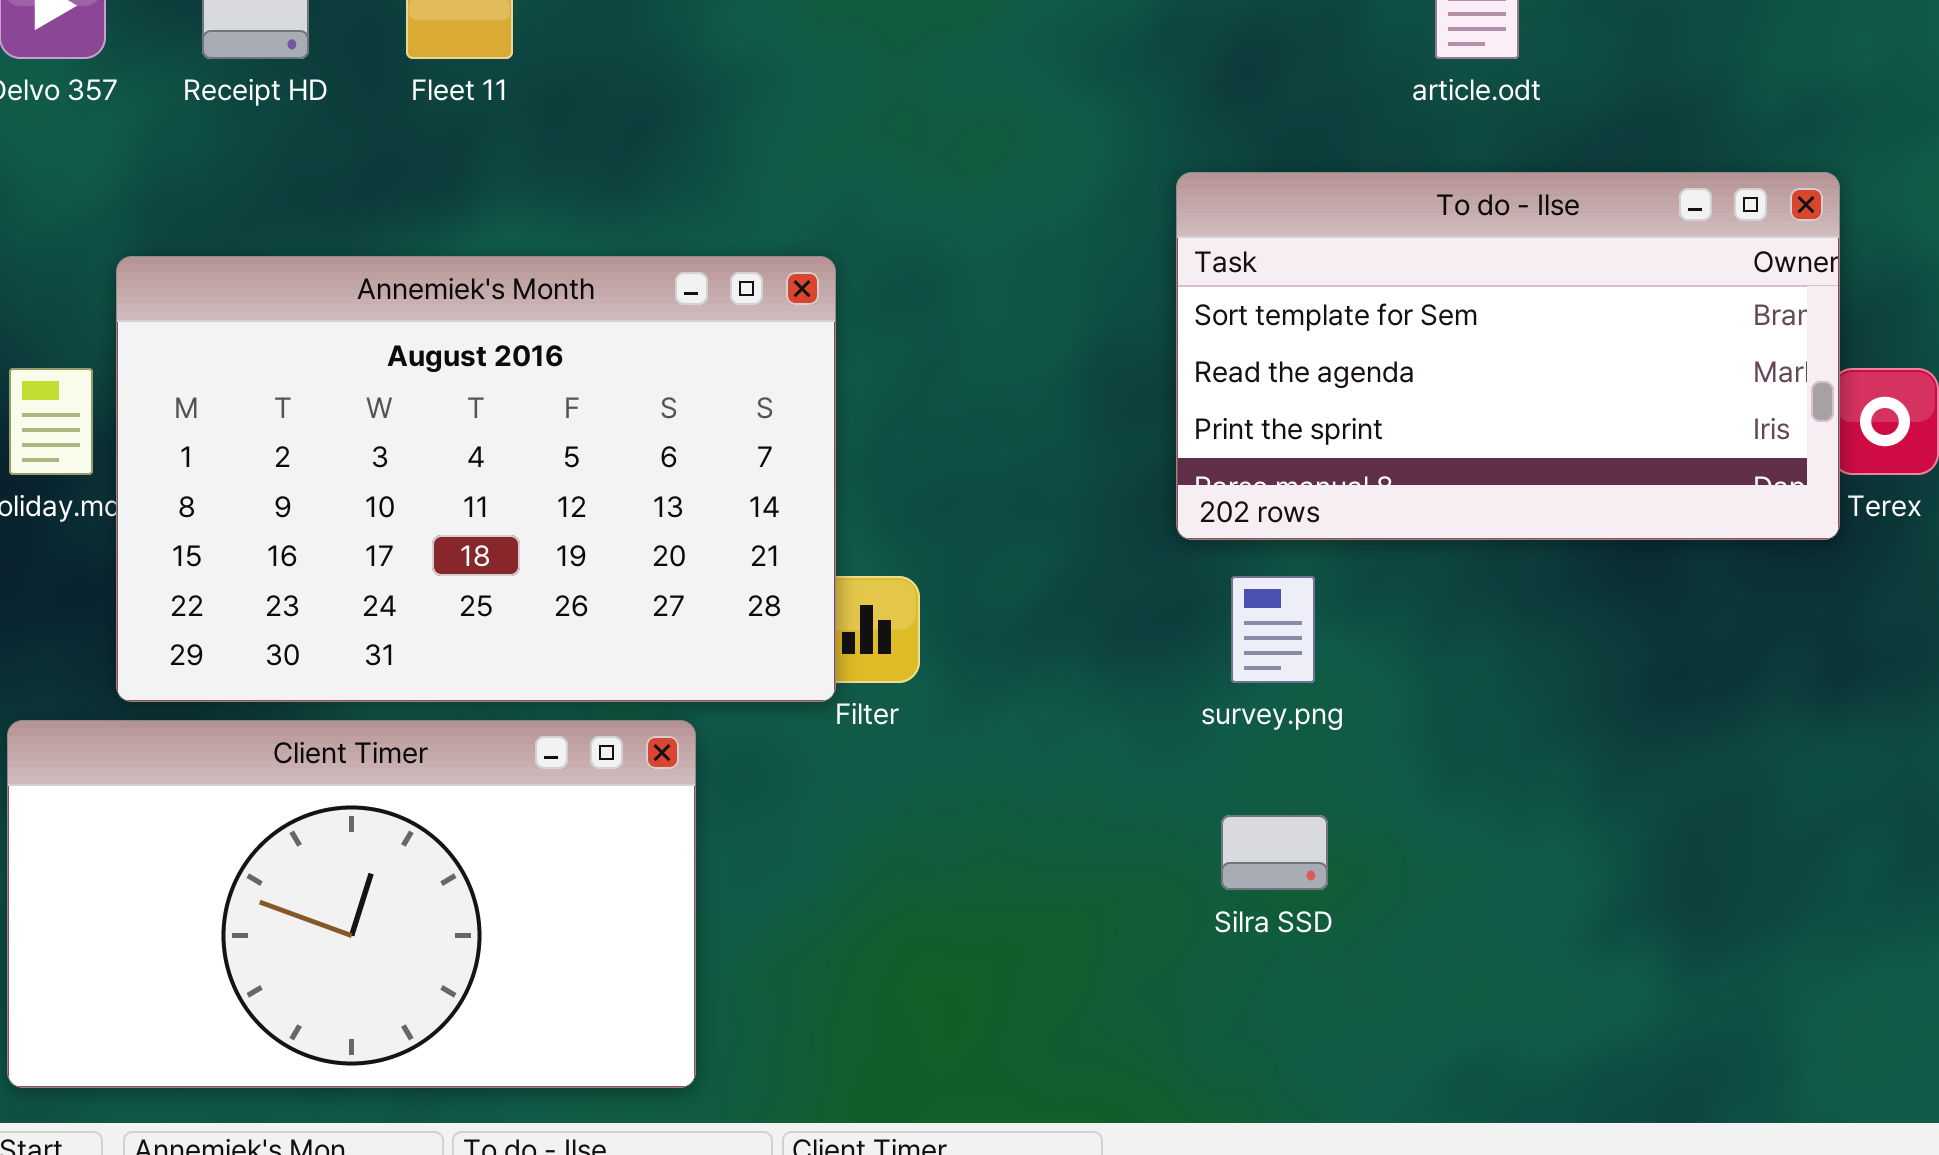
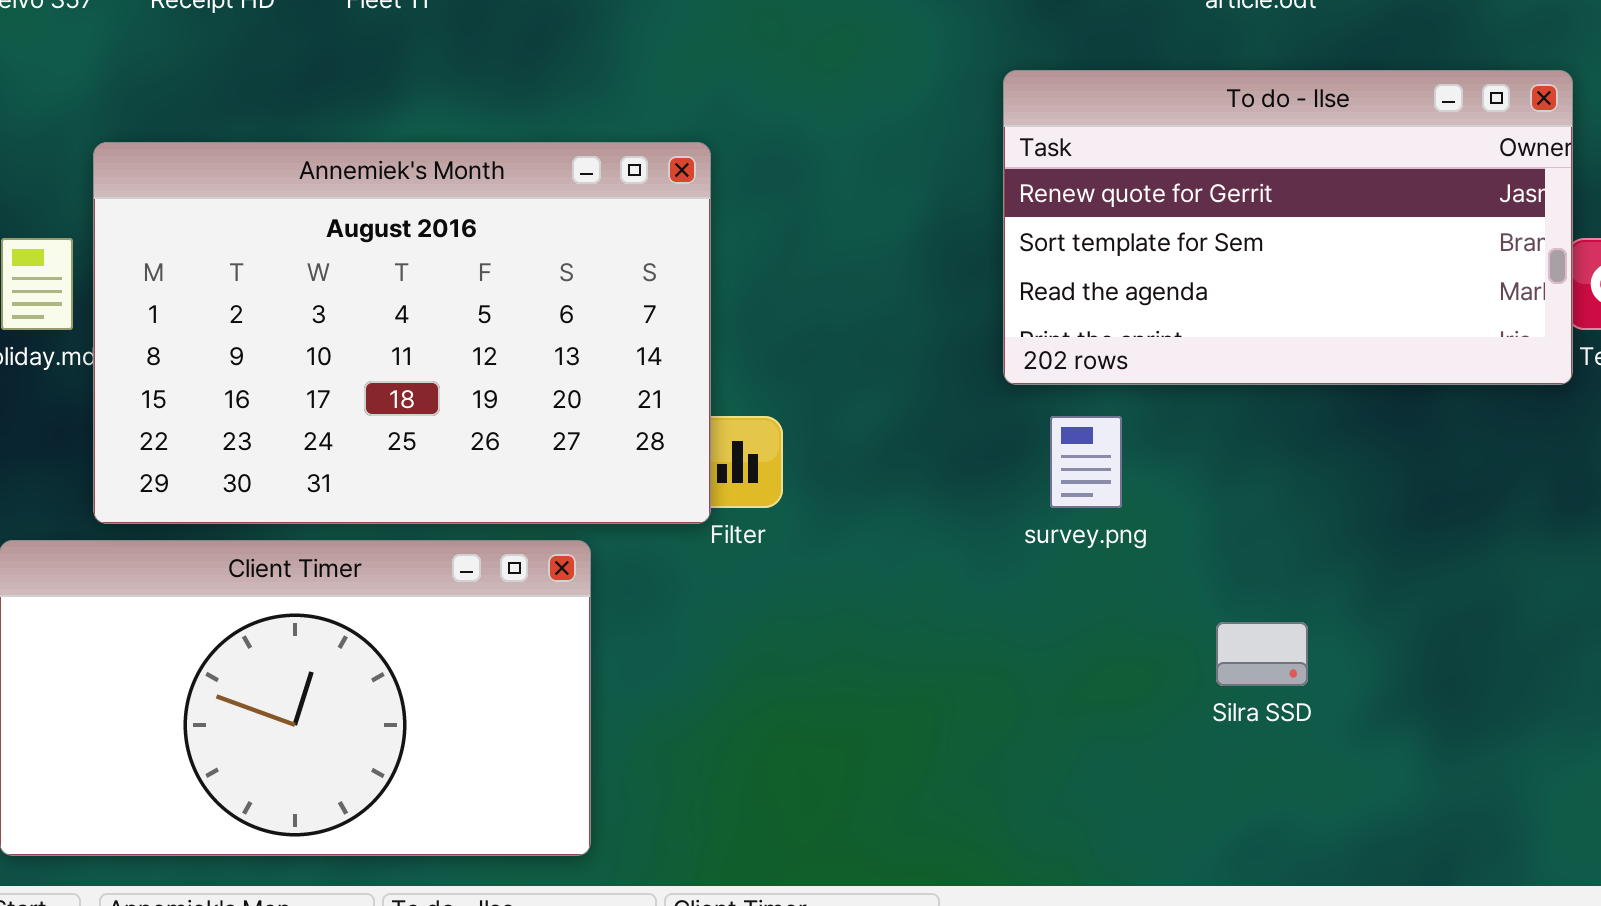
To do - Ilse: [1176,172,1840,540] -> [1003,70,1573,385], scrolled up 1 row
Silra SSD: [1221,815,1328,890] -> [1216,622,1308,686], moved

